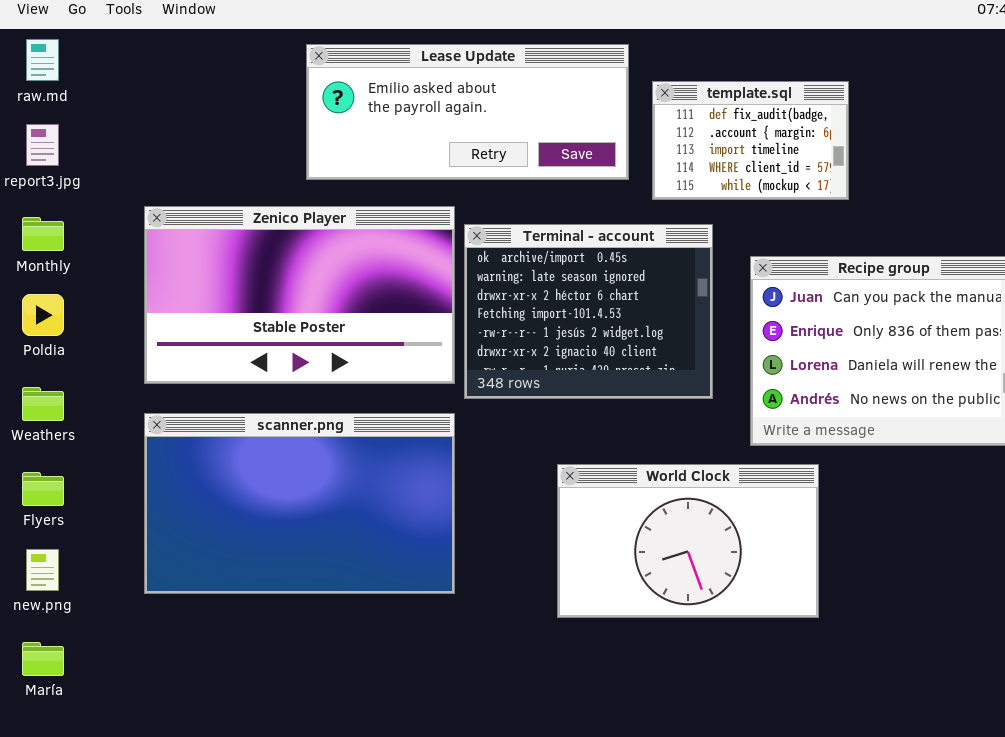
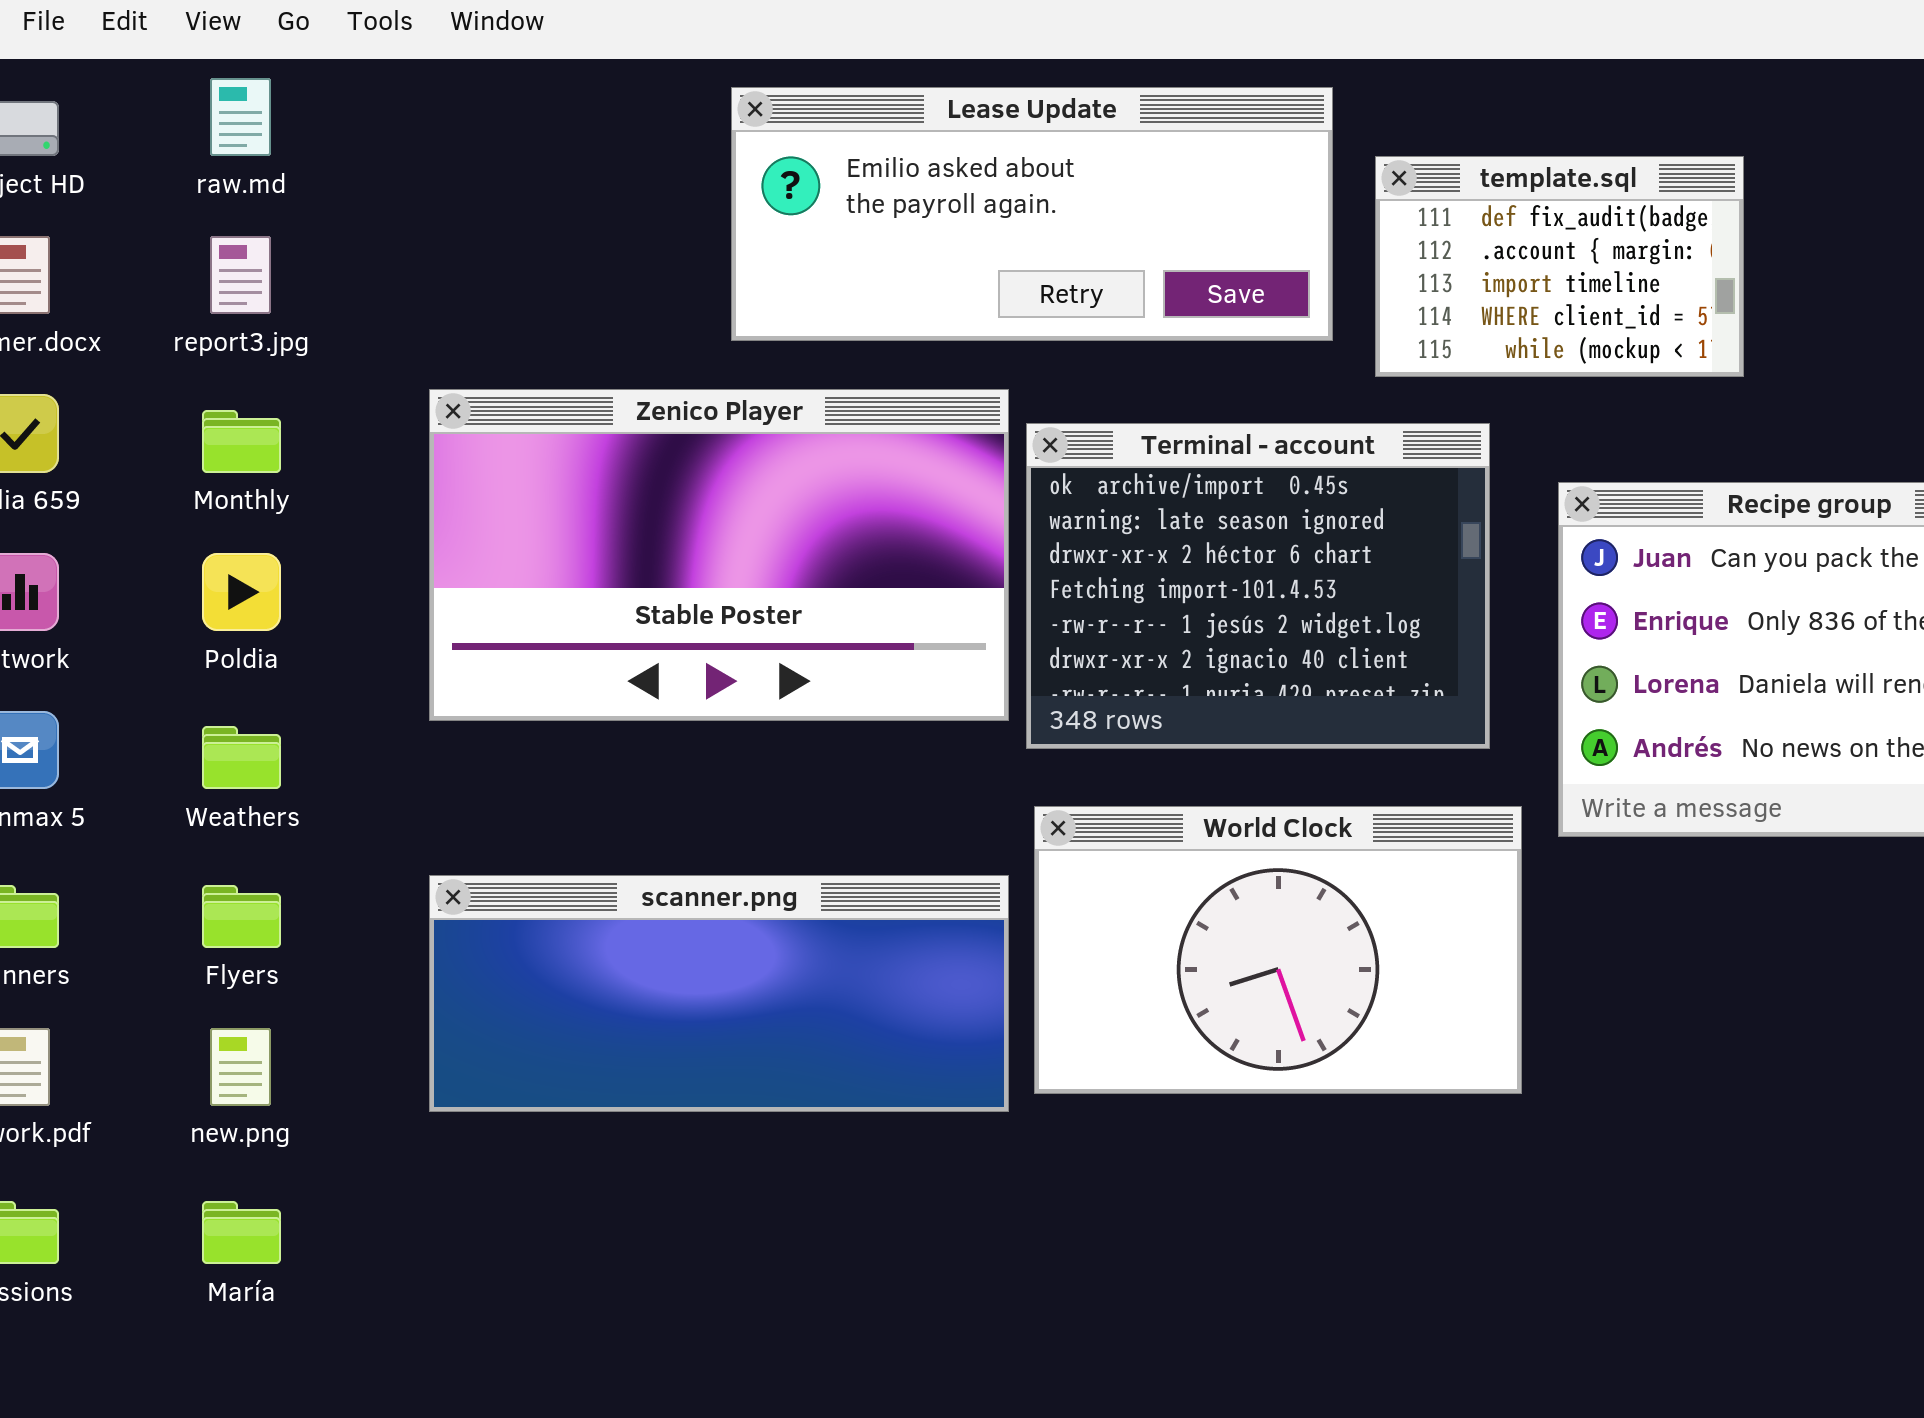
scanner.png: [144,413,455,594] -> [429,875,1009,1112], resized
World Clock: [557,464,819,618] -> [1034,806,1522,1094], moved

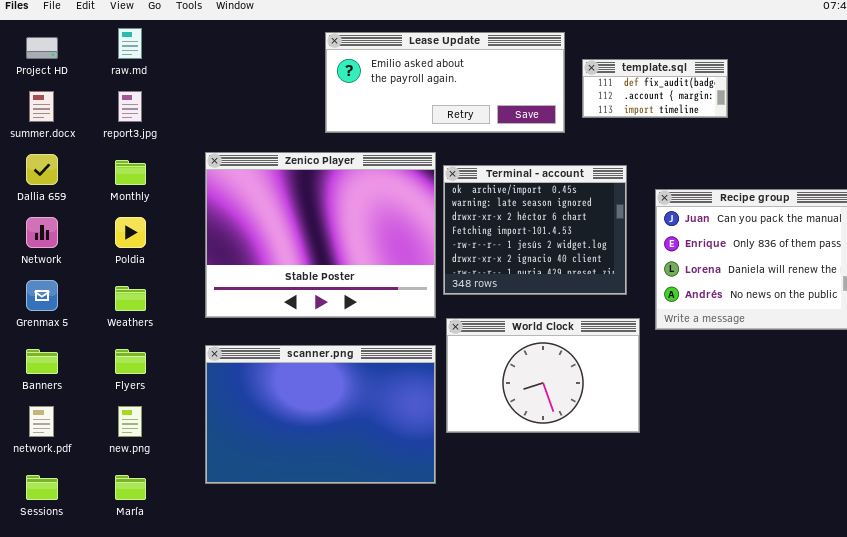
template.sql: [1375,156,1744,377] -> [582,59,728,118], resized
Zenico Player: [429,389,1009,721] -> [205,152,436,318], resized
scanner.png: [429,875,1009,1112] -> [205,345,436,484], resized

